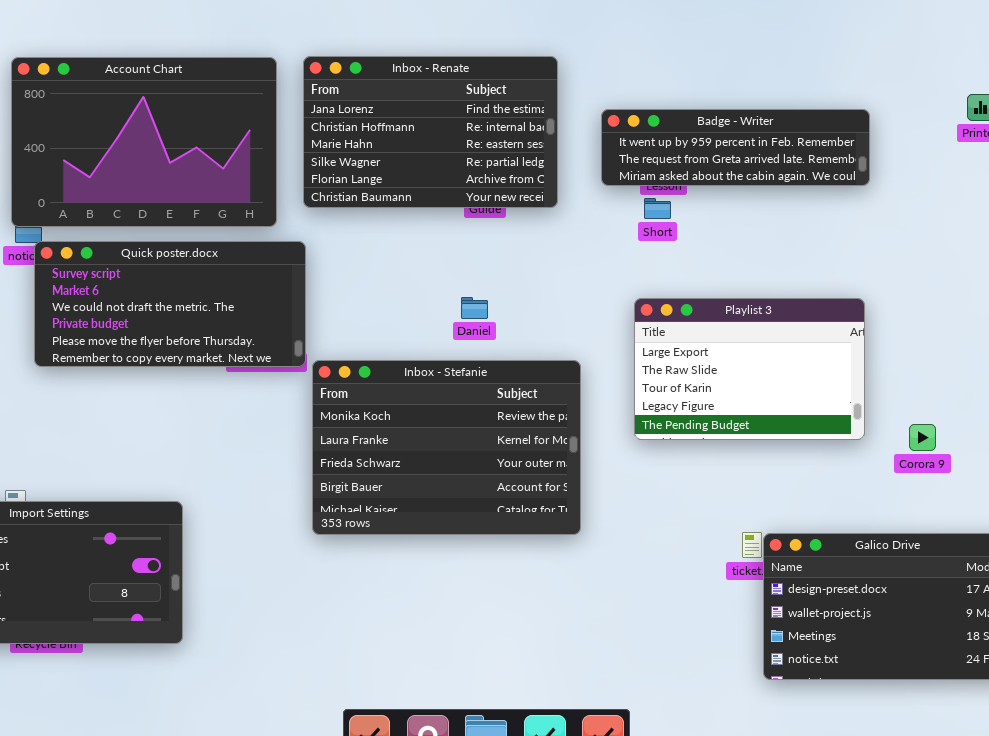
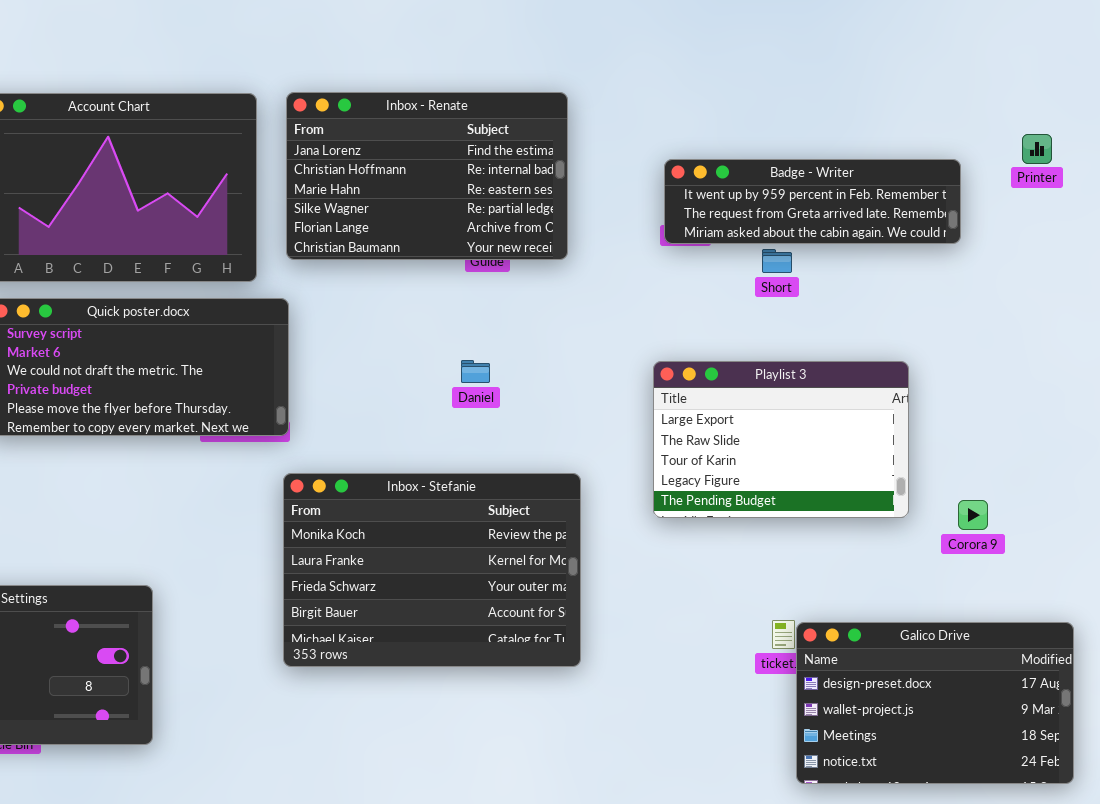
Badge - Writer: [601,109,870,186] -> [664,159,961,244], moved
Short: [644,198,671,219] -> [762,249,792,273], moved
Inbox - Stefanie: [312,360,581,535] -> [283,473,581,667], moved

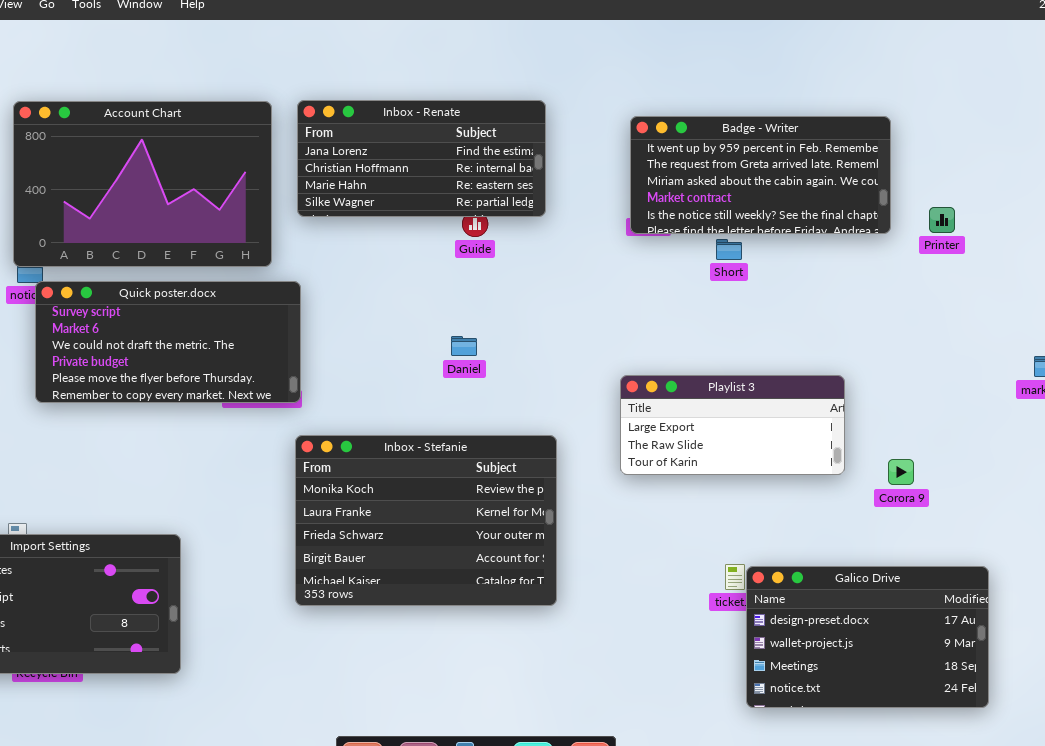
Inbox - Renate: [286,92,568,260] -> [297,100,546,217], resized
Printer: [1022,134,1052,164] -> [929,207,955,233], moved
Badge - Writer: [664,159,961,244] -> [630,116,891,234], resized
Playlist 3: [653,361,909,518] -> [620,375,845,475], resized

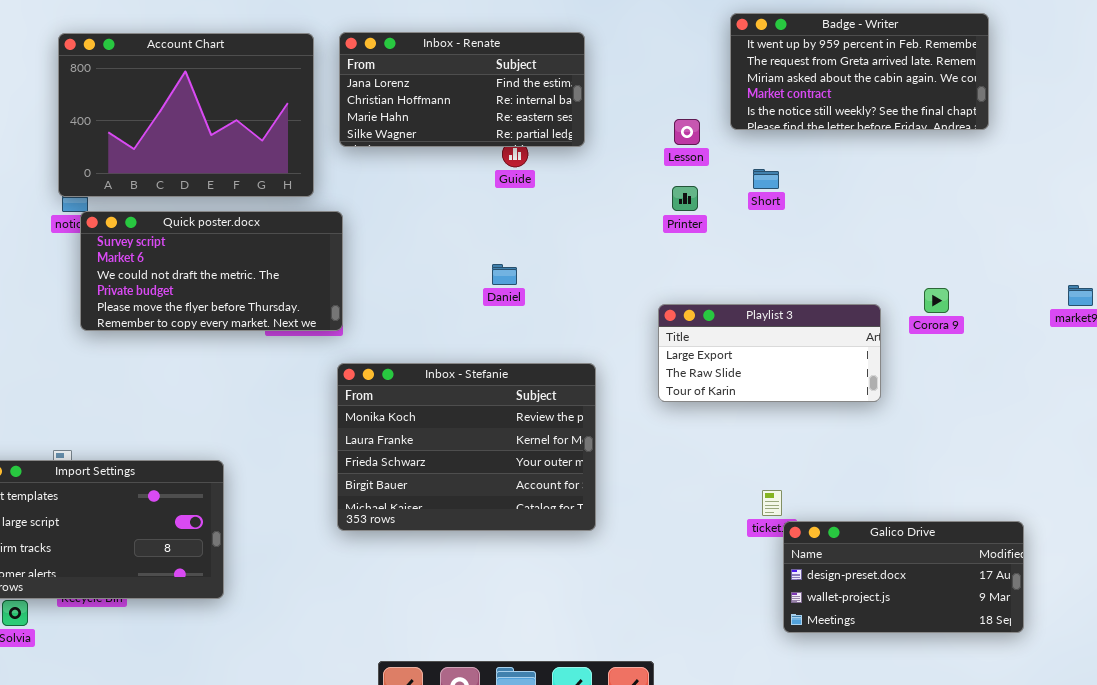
Badge - Writer: [630,116,891,234] -> [730,13,989,130], moved
Printer: [929,207,955,233] -> [672,186,698,211], moved
Corora 9: [888,459,914,485] -> [924,288,949,313], moved
Galico Drive: [746,566,989,708] -> [783,521,1024,633], resized

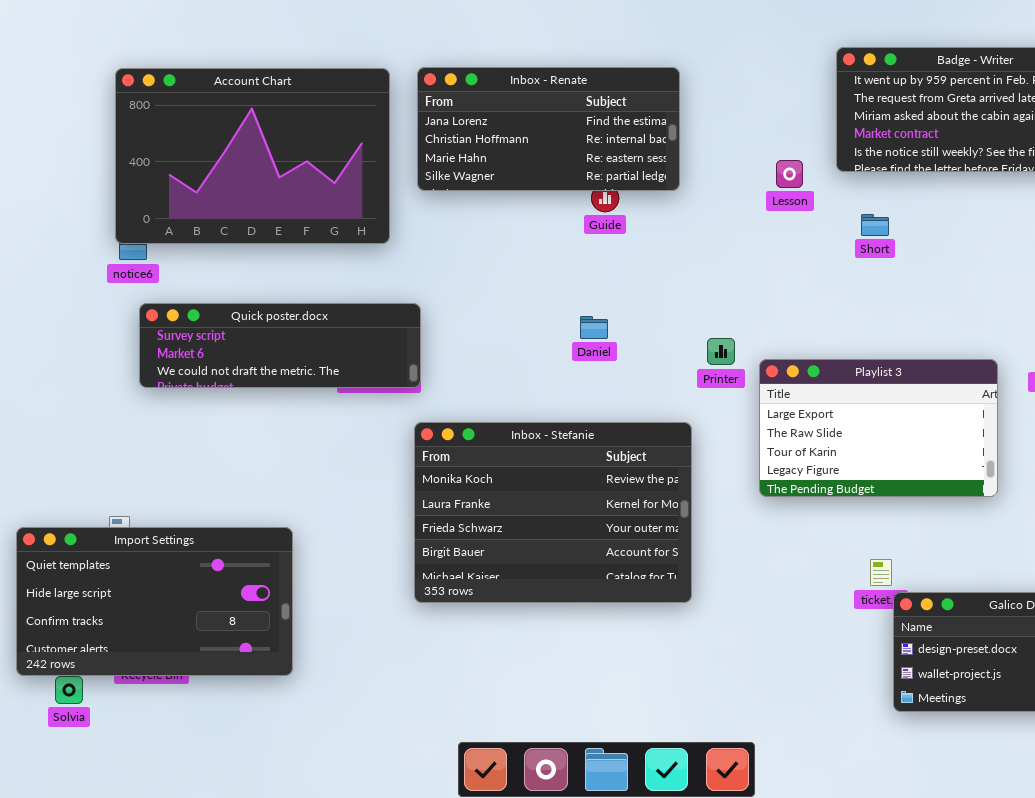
Printer: [672,186,698,211] -> [707,338,735,365], moved
Quick poster.docx: [80,211,343,331] -> [139,303,421,388], resized
Playlist 3: [658,304,881,402] -> [759,359,998,497], resized

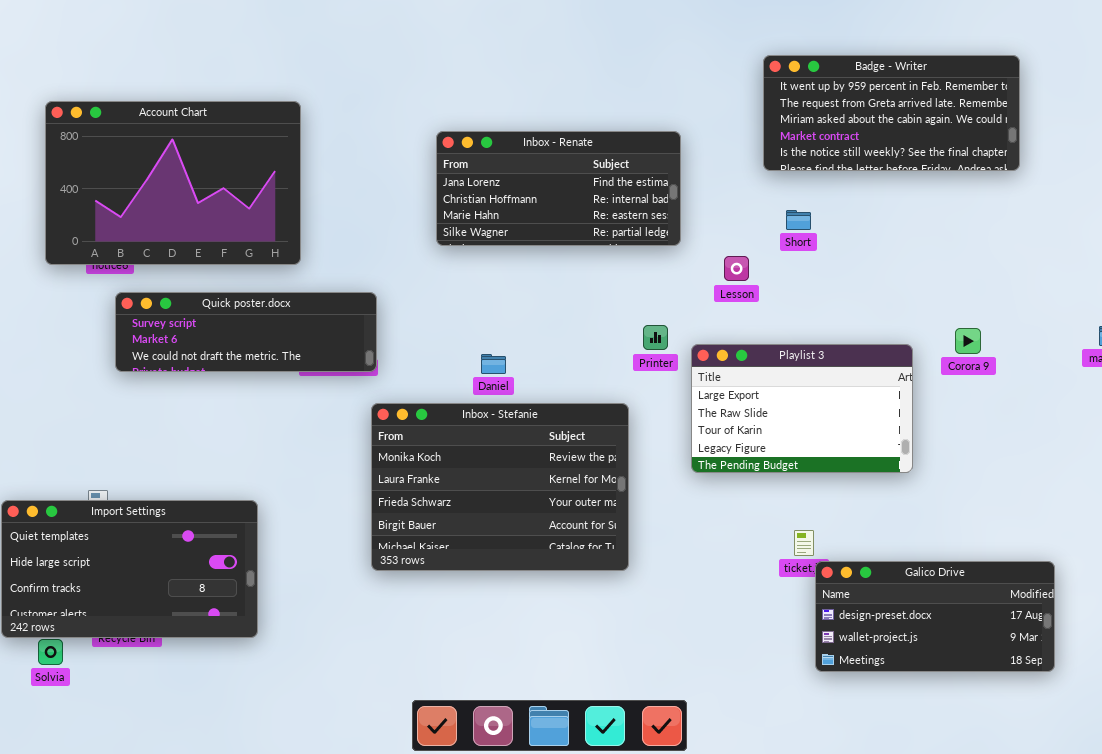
Inbox - Renate: [417,67,680,191] -> [436,131,681,246], moved
Account Chart: [115,68,390,244] -> [45,101,301,265], moved
Lesson: [776,160,803,188] -> [724,256,749,281], moved
Daniel: [580,316,608,339] -> [481,354,506,374], moved

